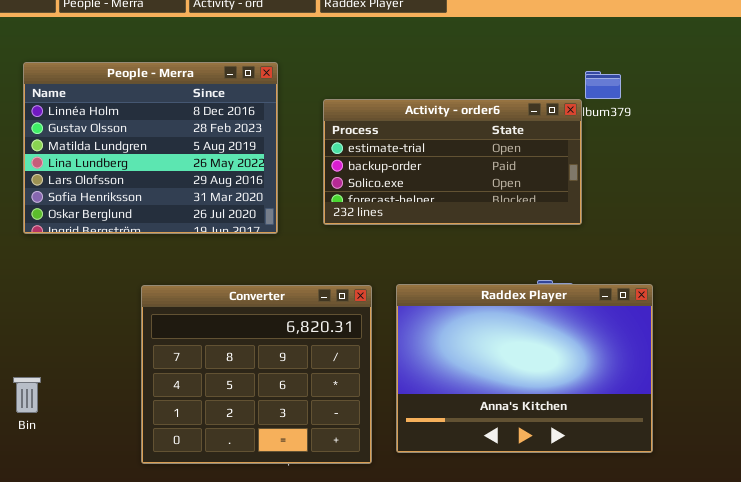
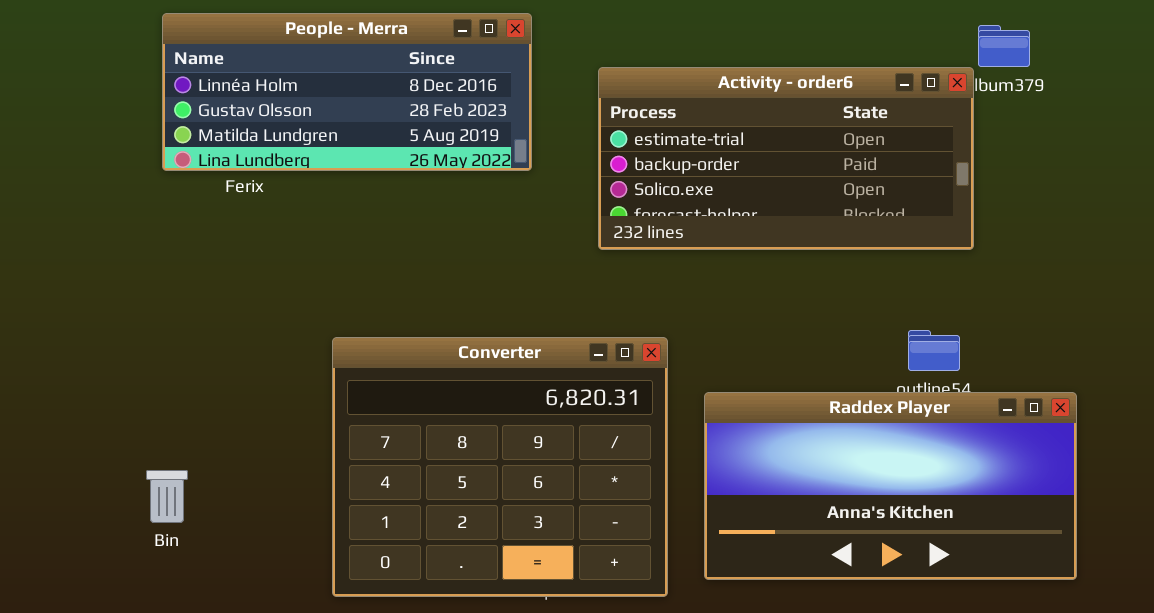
People - Merra: [23,62,278,234] -> [162,13,532,171], resized
Raddex Player: [396,284,653,453] -> [704,392,1077,580], resized

